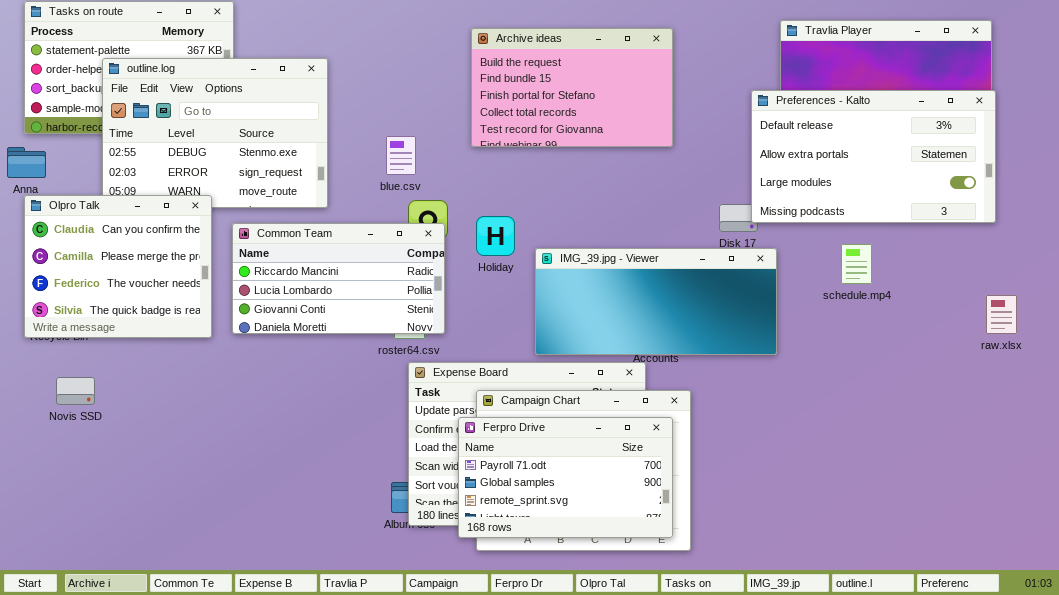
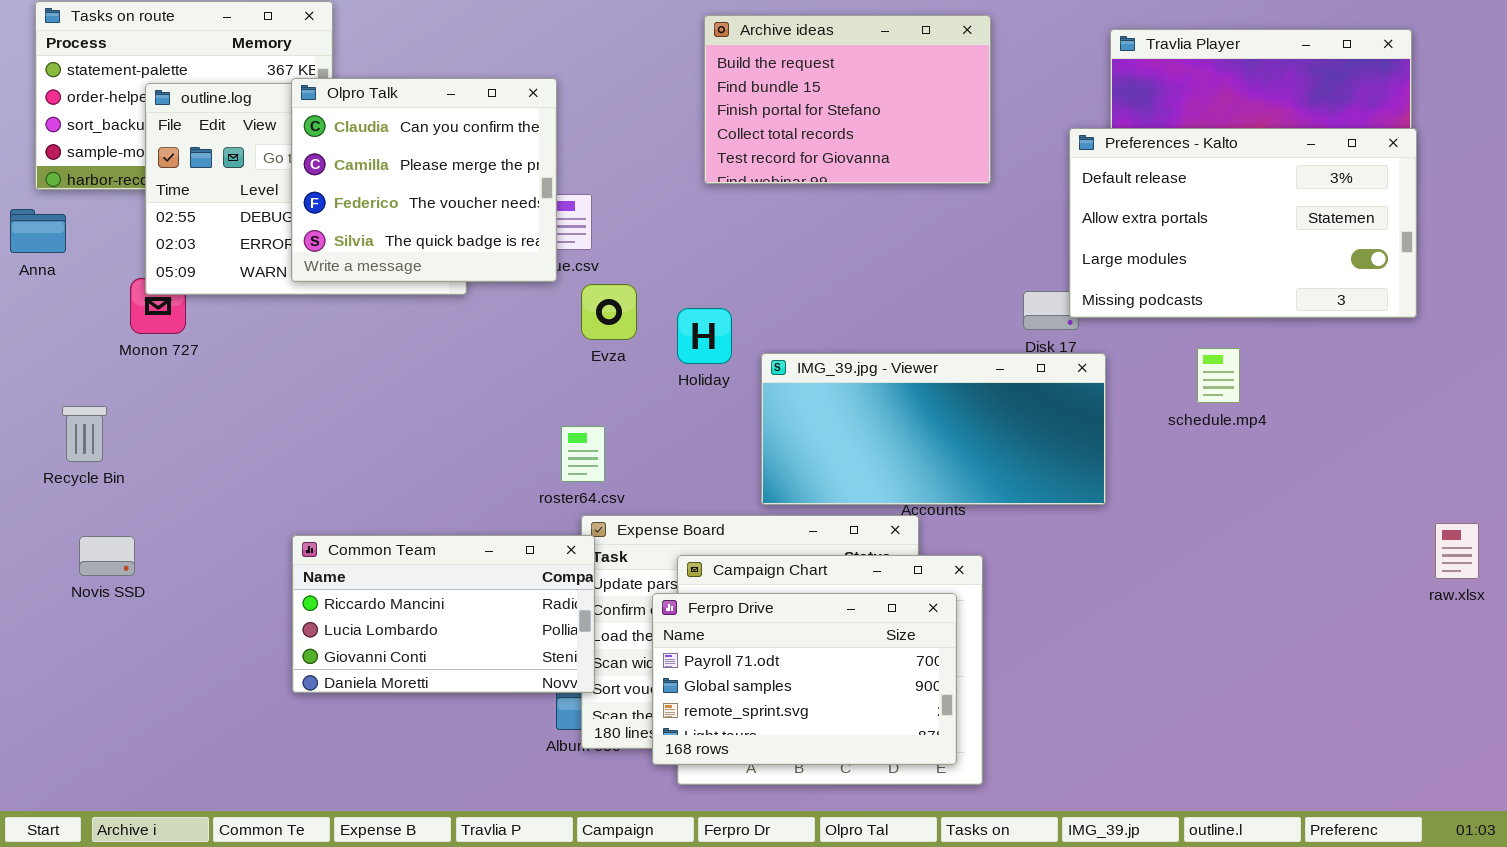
Archive ideas: [471,28,673,147] -> [704,15,991,184], moved
Olpro Talk: [24,195,212,338] -> [291,78,557,282], moved
Common Team: [232,223,445,334] -> [292,535,595,693], moved
raw.xlsx: [986,295,1017,334] -> [1435,523,1479,579], moved

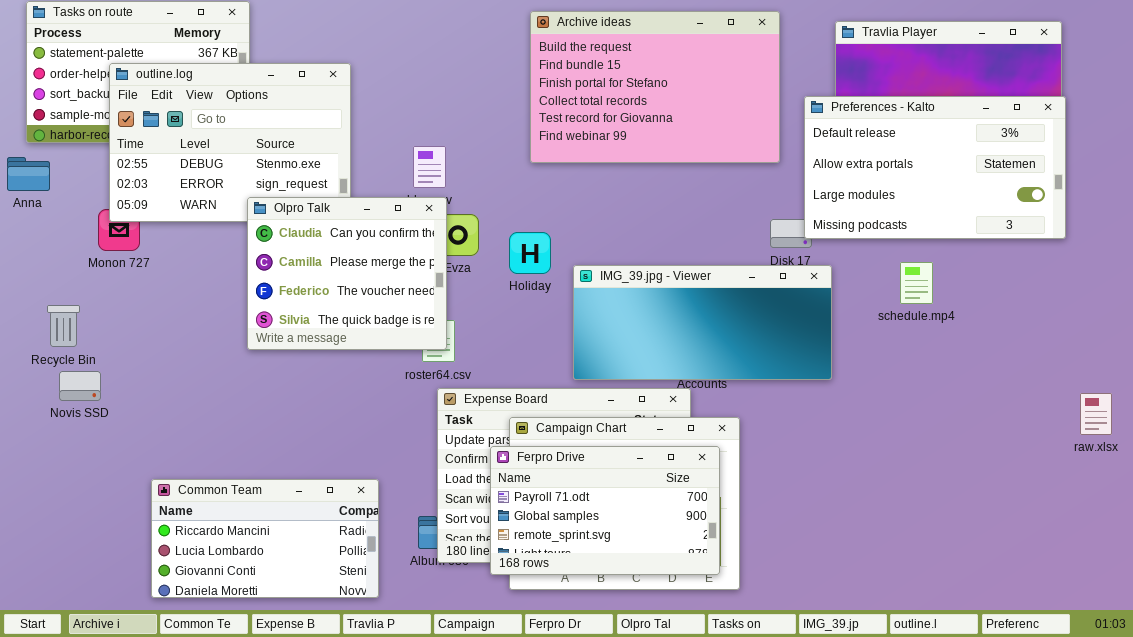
Archive ideas: [704,15,991,184] -> [530,11,780,163], resized
Olpro Talk: [291,78,557,282] -> [247,197,447,350], moved
Common Team: [292,535,595,693] -> [151,479,379,598], moved
Novis SSD: [79,536,135,576] -> [59,371,101,401], moved

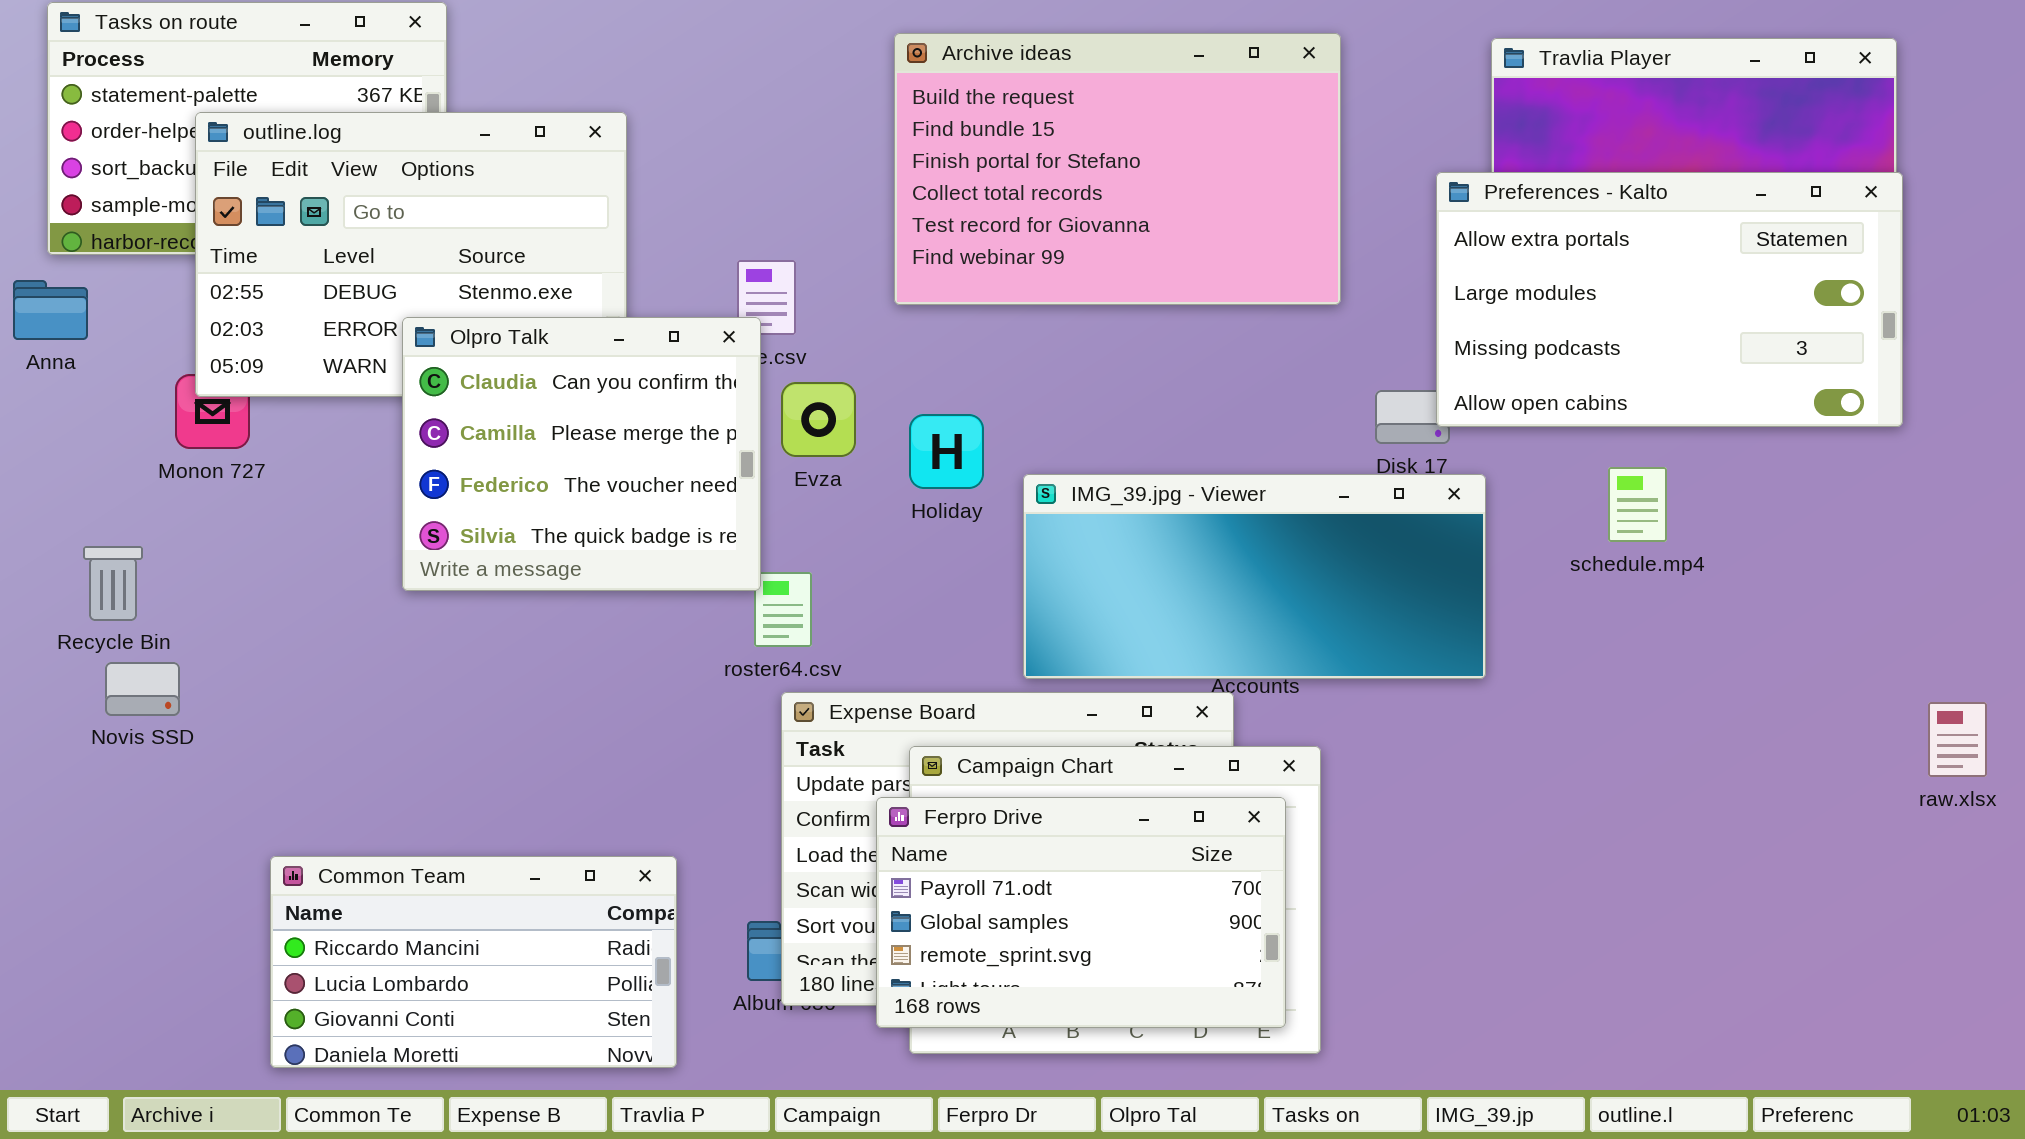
Archive ideas: [530,11,780,163] -> [894,33,1341,305], moved
Preferences - Kalto: [804,96,1066,239] -> [1436,172,1903,427], scrolled down 1 row
Olpro Talk: [247,197,447,350] -> [402,317,761,591], moved

